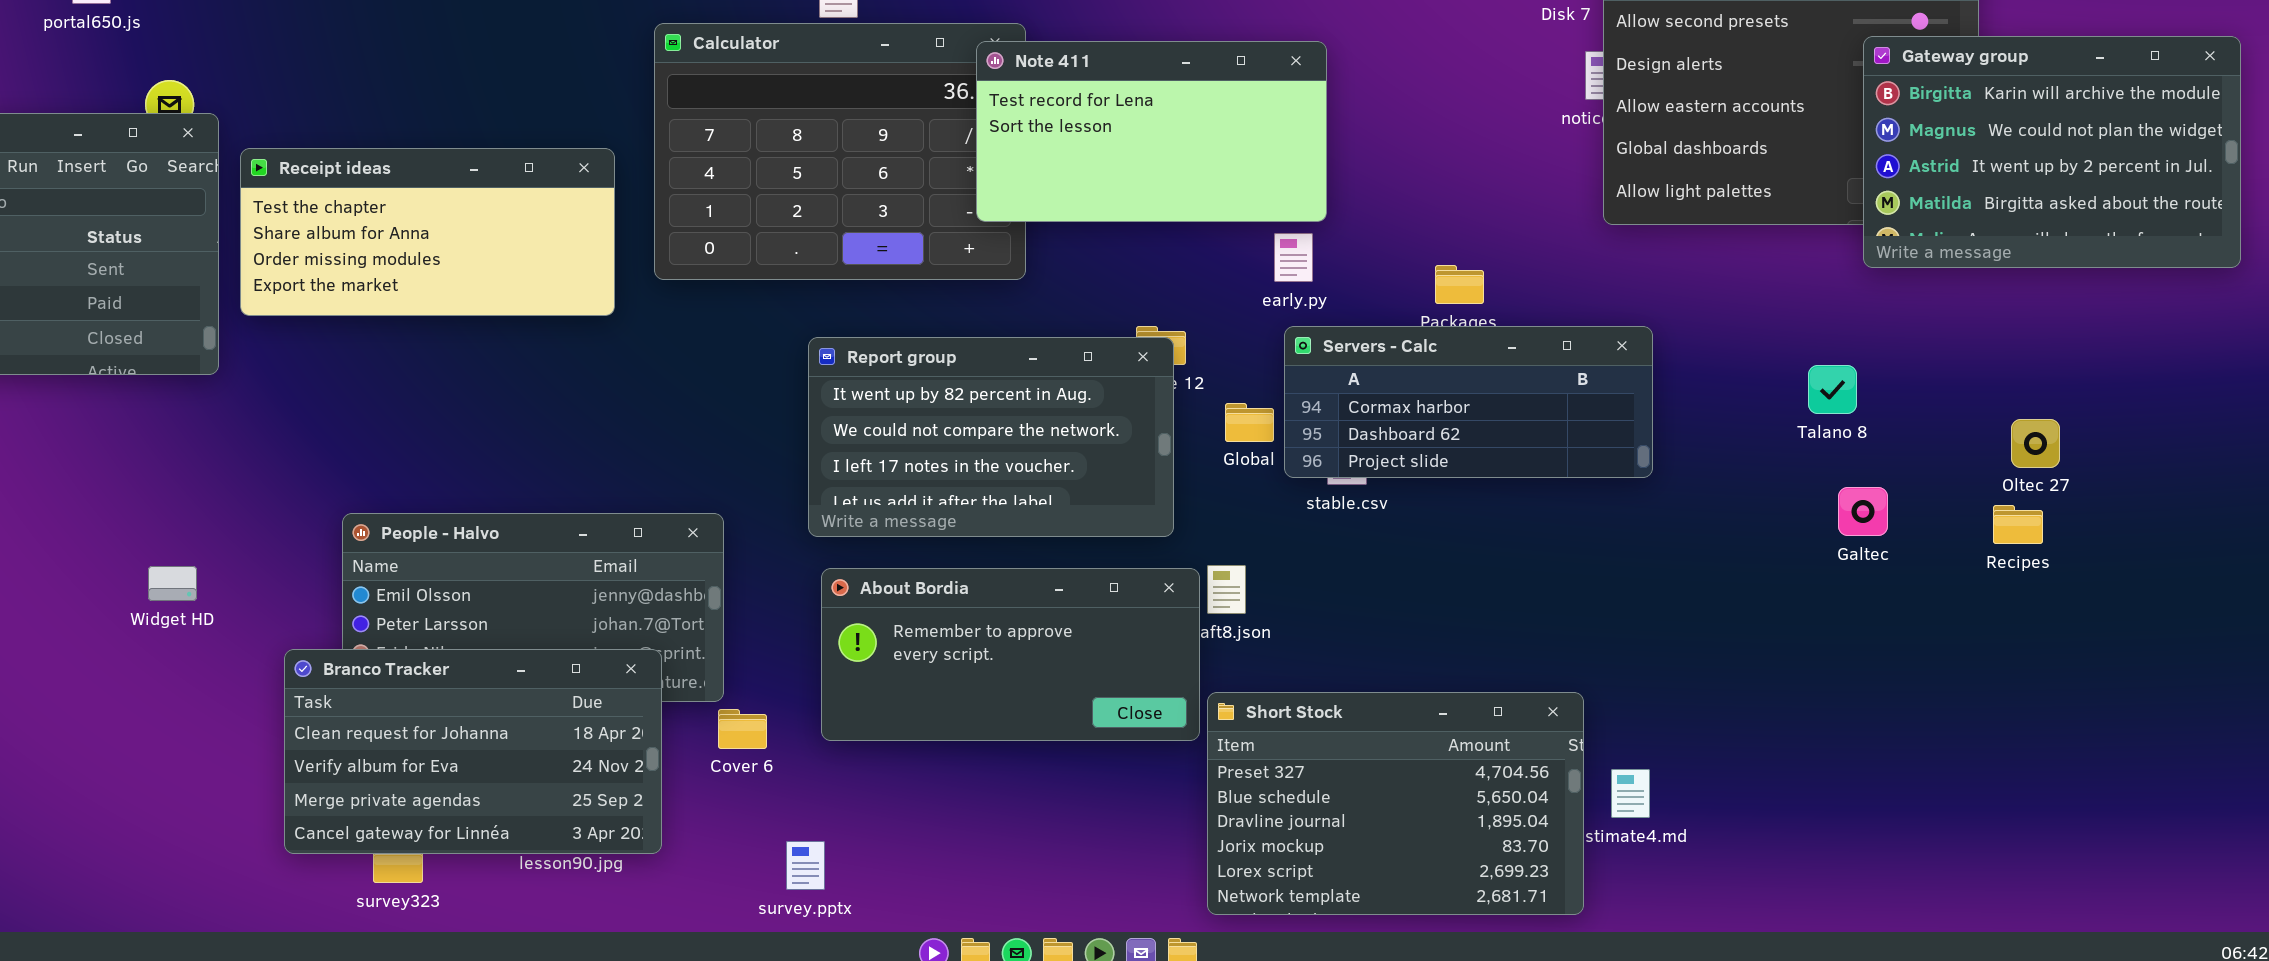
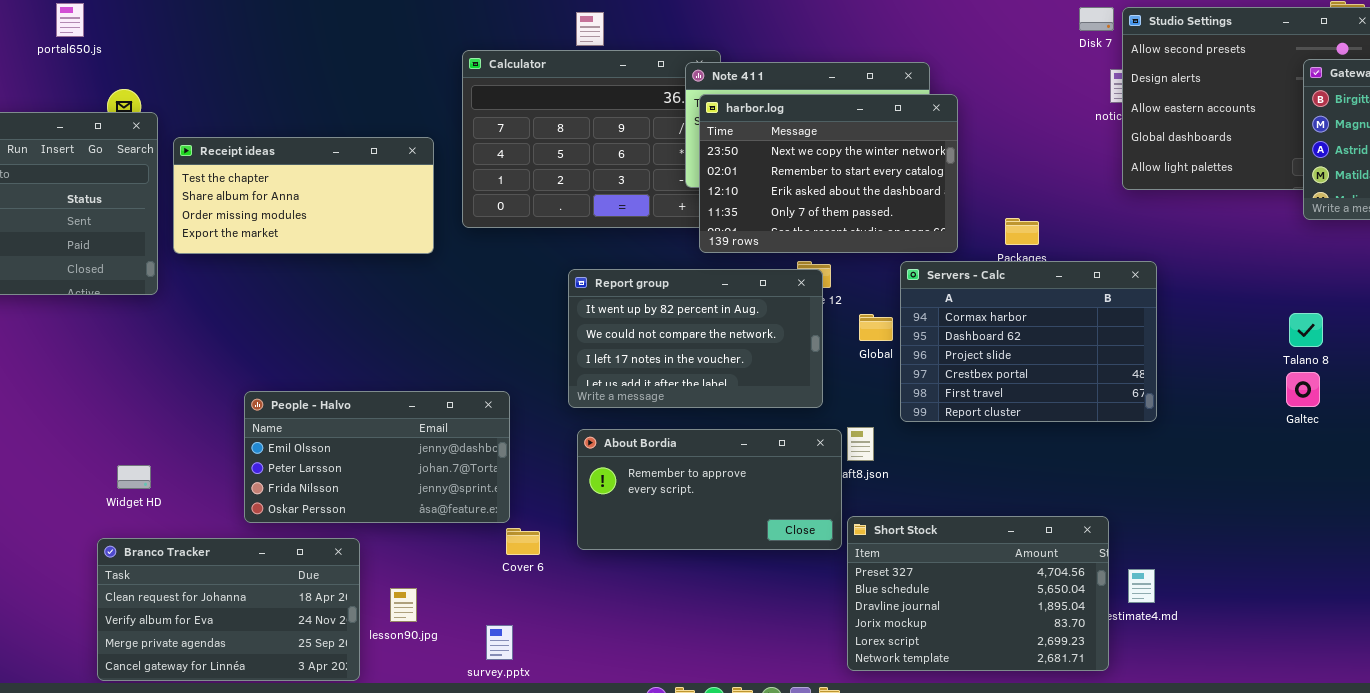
harbor.log: none -> [699,94,958,253], opened
Servers - Calc: [1284,326,1653,478] -> [900,261,1157,422], resized
Talano 8: [1808,365,1857,414] -> [1289,313,1323,347], moved
Widget HD: [148,566,197,601] -> [117,465,151,489], moved
Branco Tracker: [284,649,662,854] -> [97,538,360,681], moved
survey.pptx: [786,841,825,890] -> [486,625,513,660], moved

